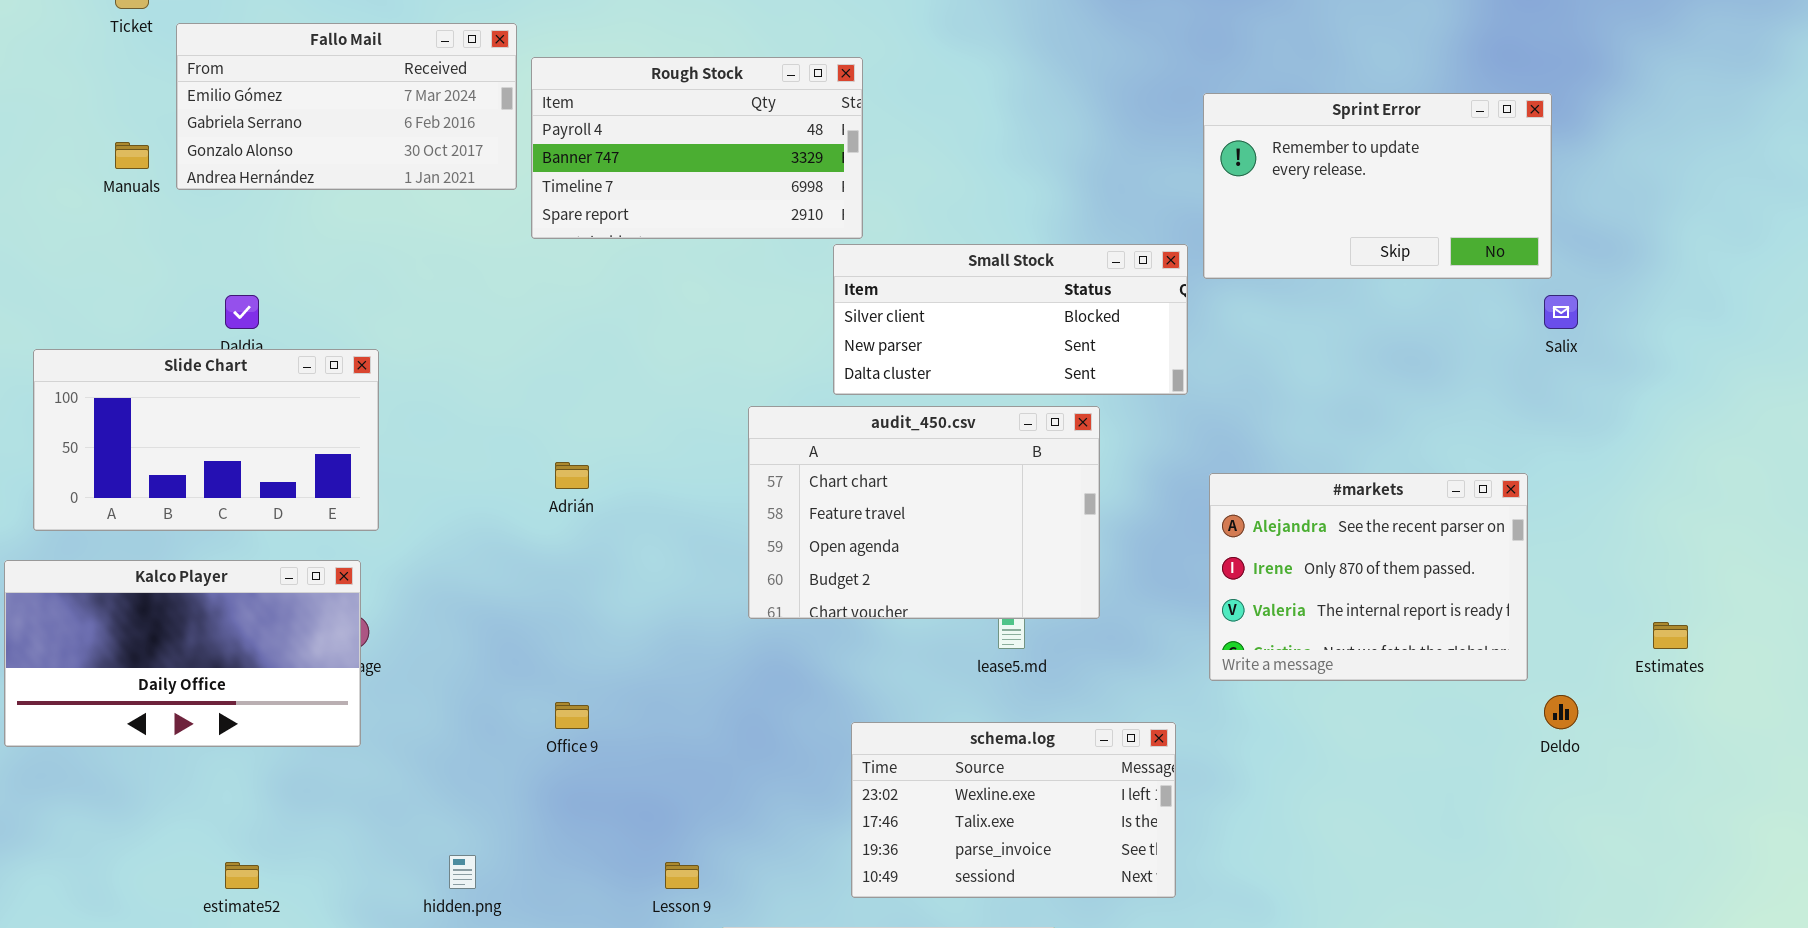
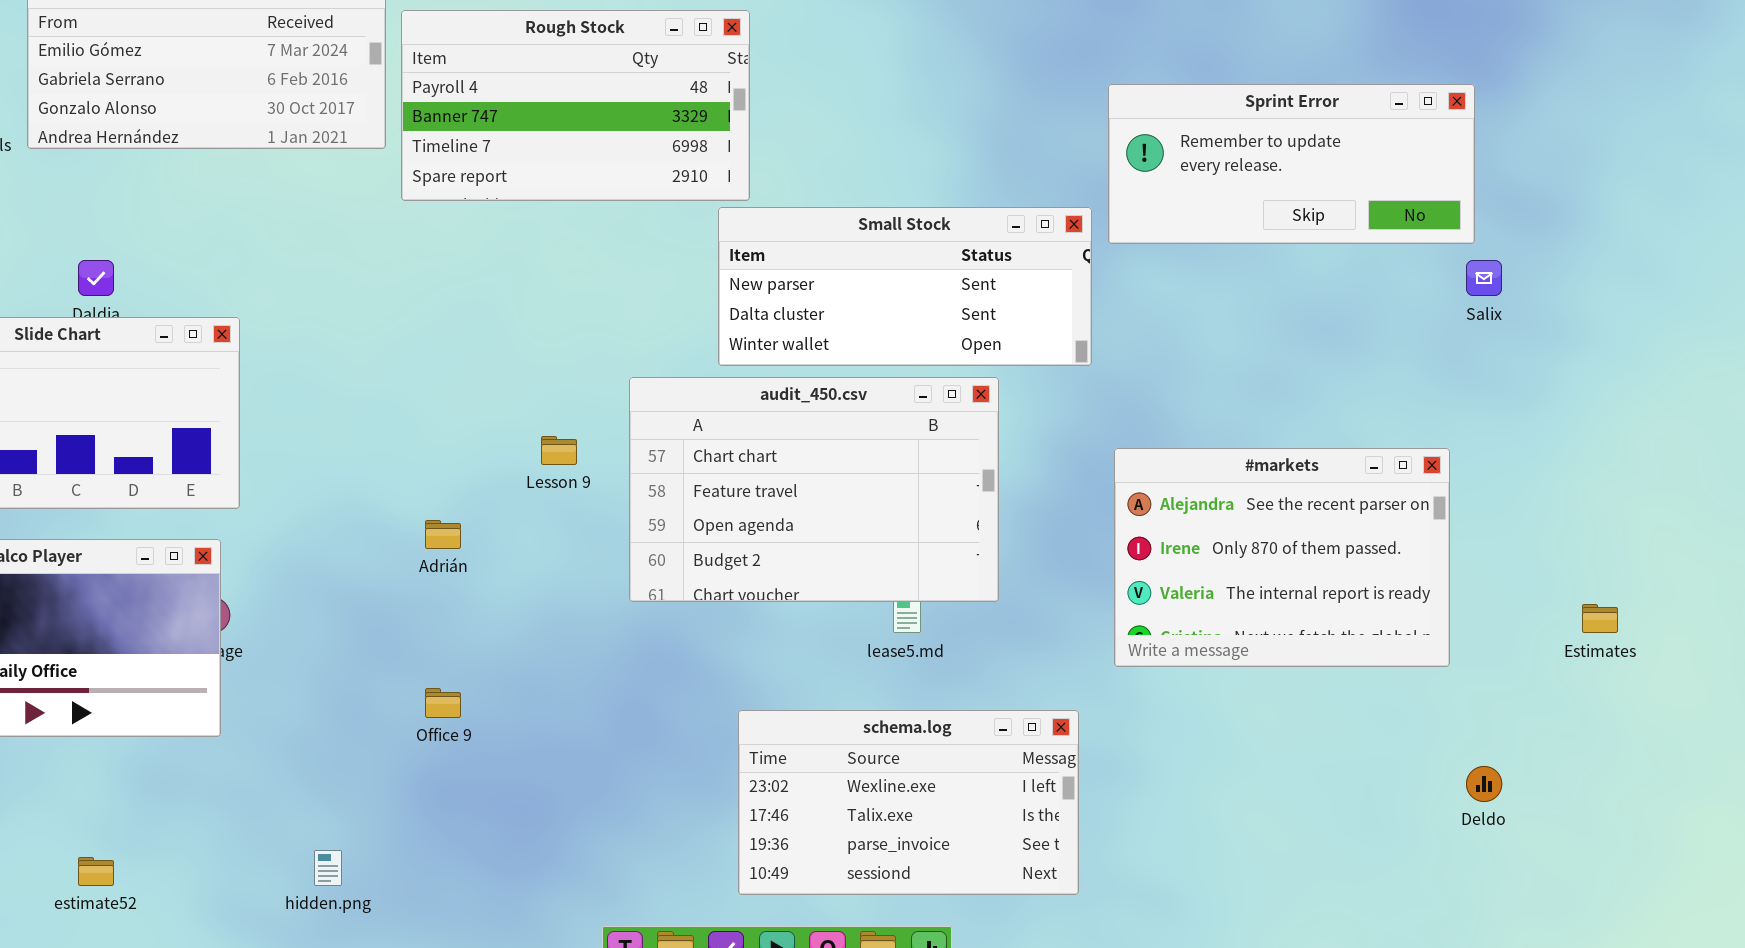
Sprint Error: [1203,93,1552,279] -> [1108,84,1475,244], resized
Small Stock: [833,244,1188,395] -> [718,207,1092,366], scrolled down 1 row
Adrián: [555,462,589,489] -> [425,520,461,549], moved
Deldo: [1544,695,1578,729] -> [1466,766,1502,802], moved
Lesson 9: [665,862,699,889] -> [541,436,577,465], moved

